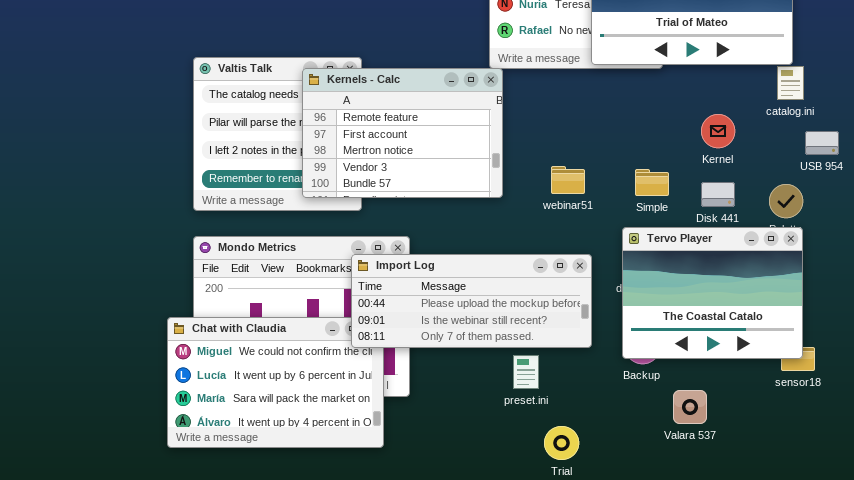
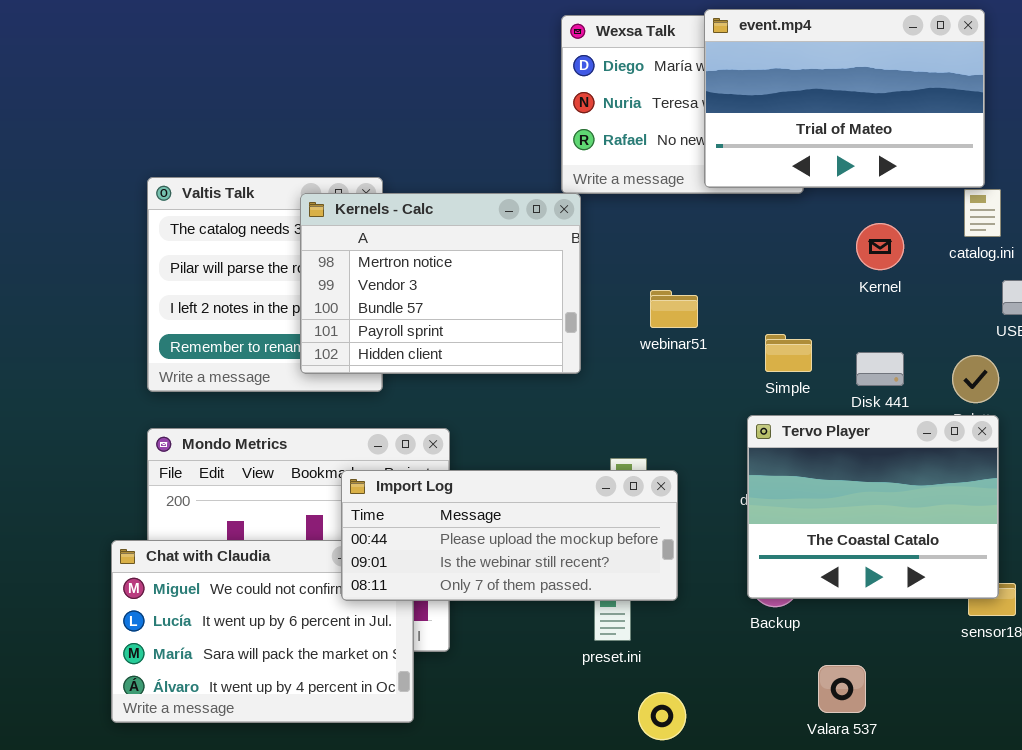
Kernels - Calc: [302,68,503,198] -> [300,193,581,374], scrolled down 2 rows
Kernel: [701,114,735,148] -> [856,223,904,270], moved
webinar51: [551,166,585,194] -> [650,290,698,328], moved
Import Log: [351,254,592,348] -> [341,470,678,601], moved
Valara 537: [673,390,707,424] -> [818,665,866,713], moved

